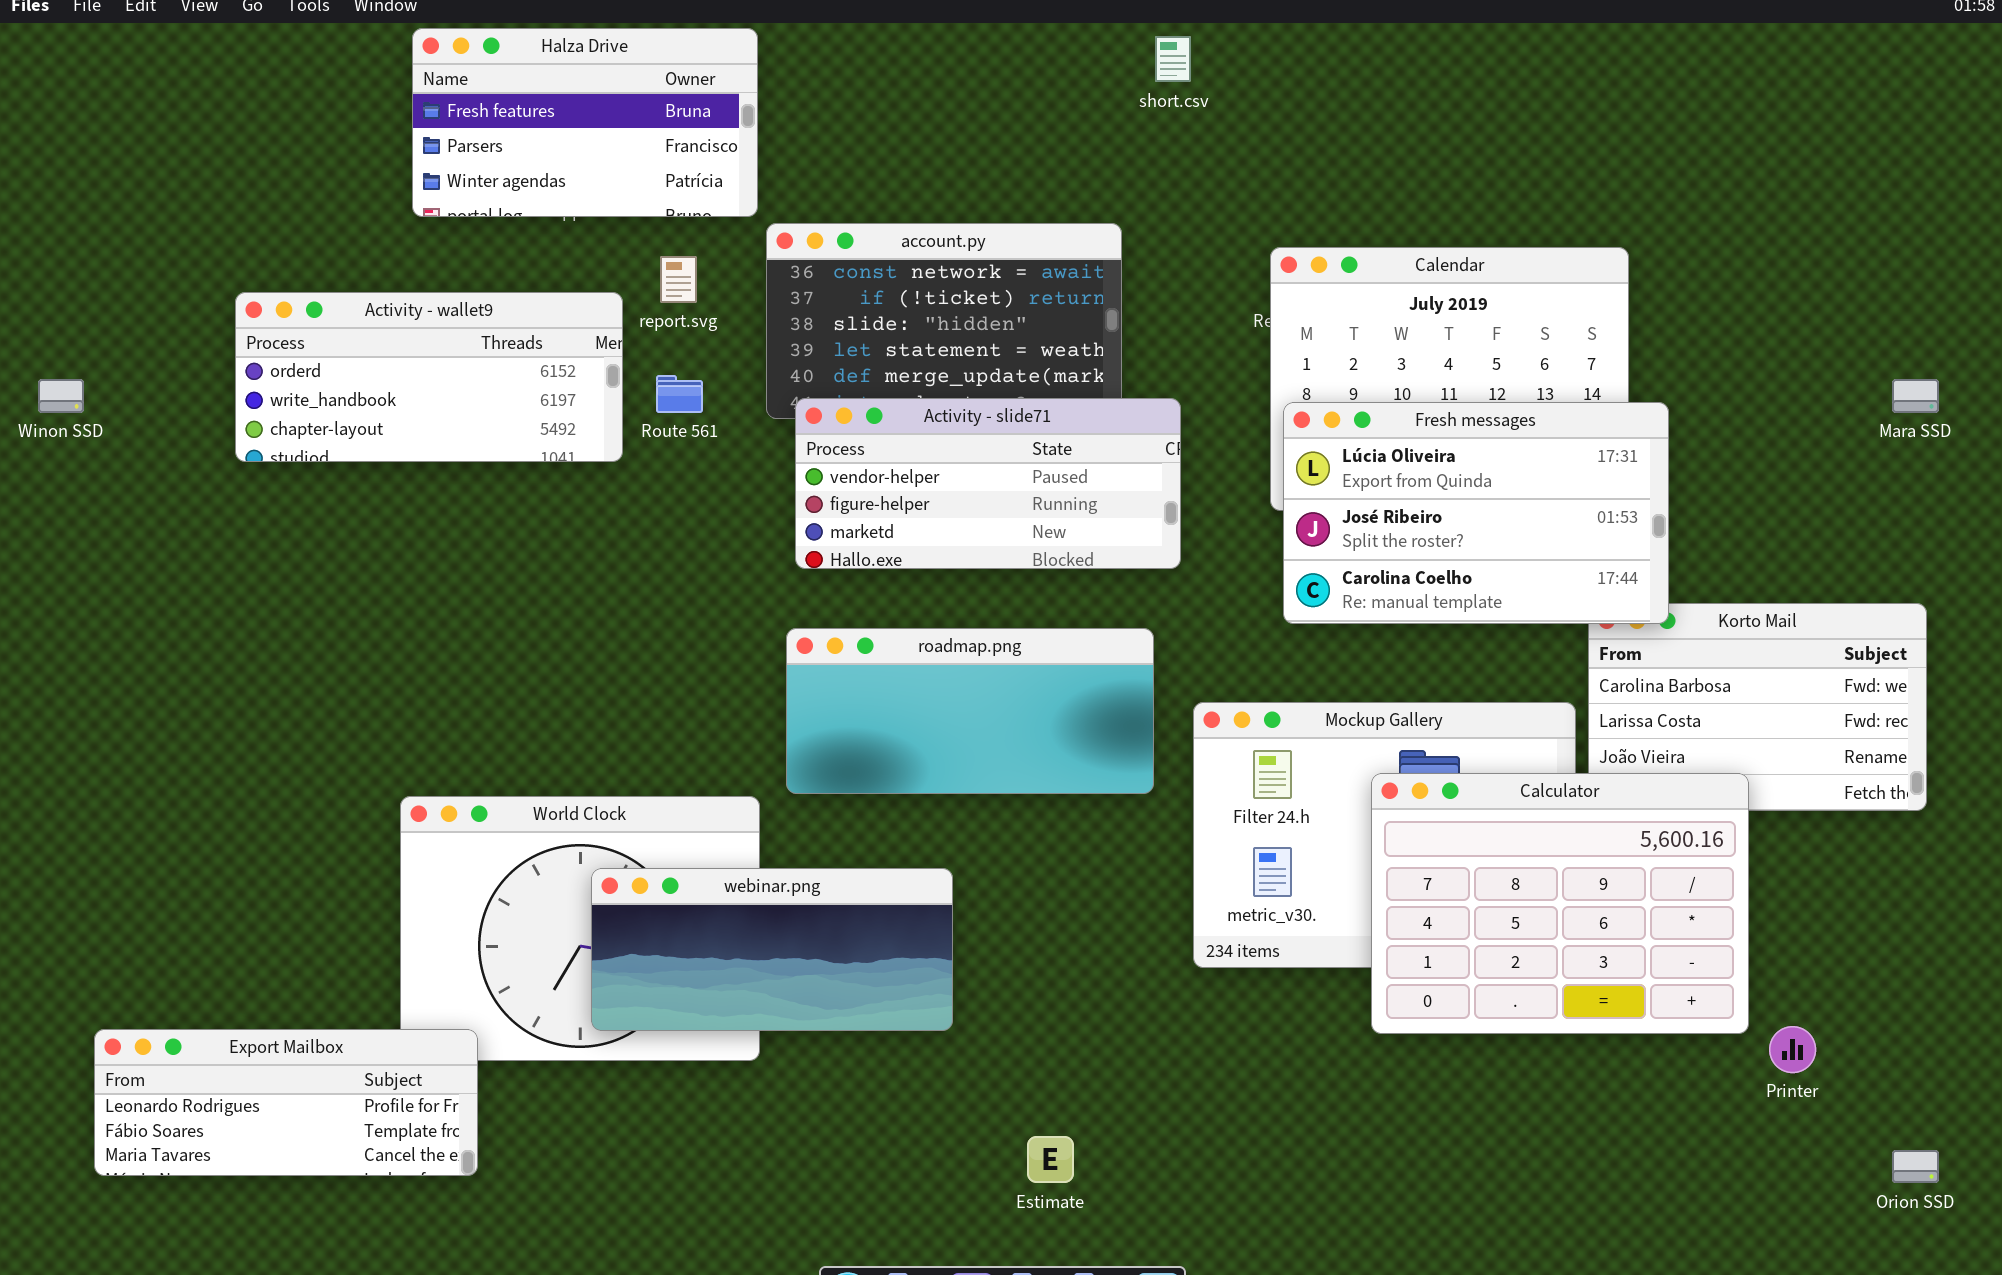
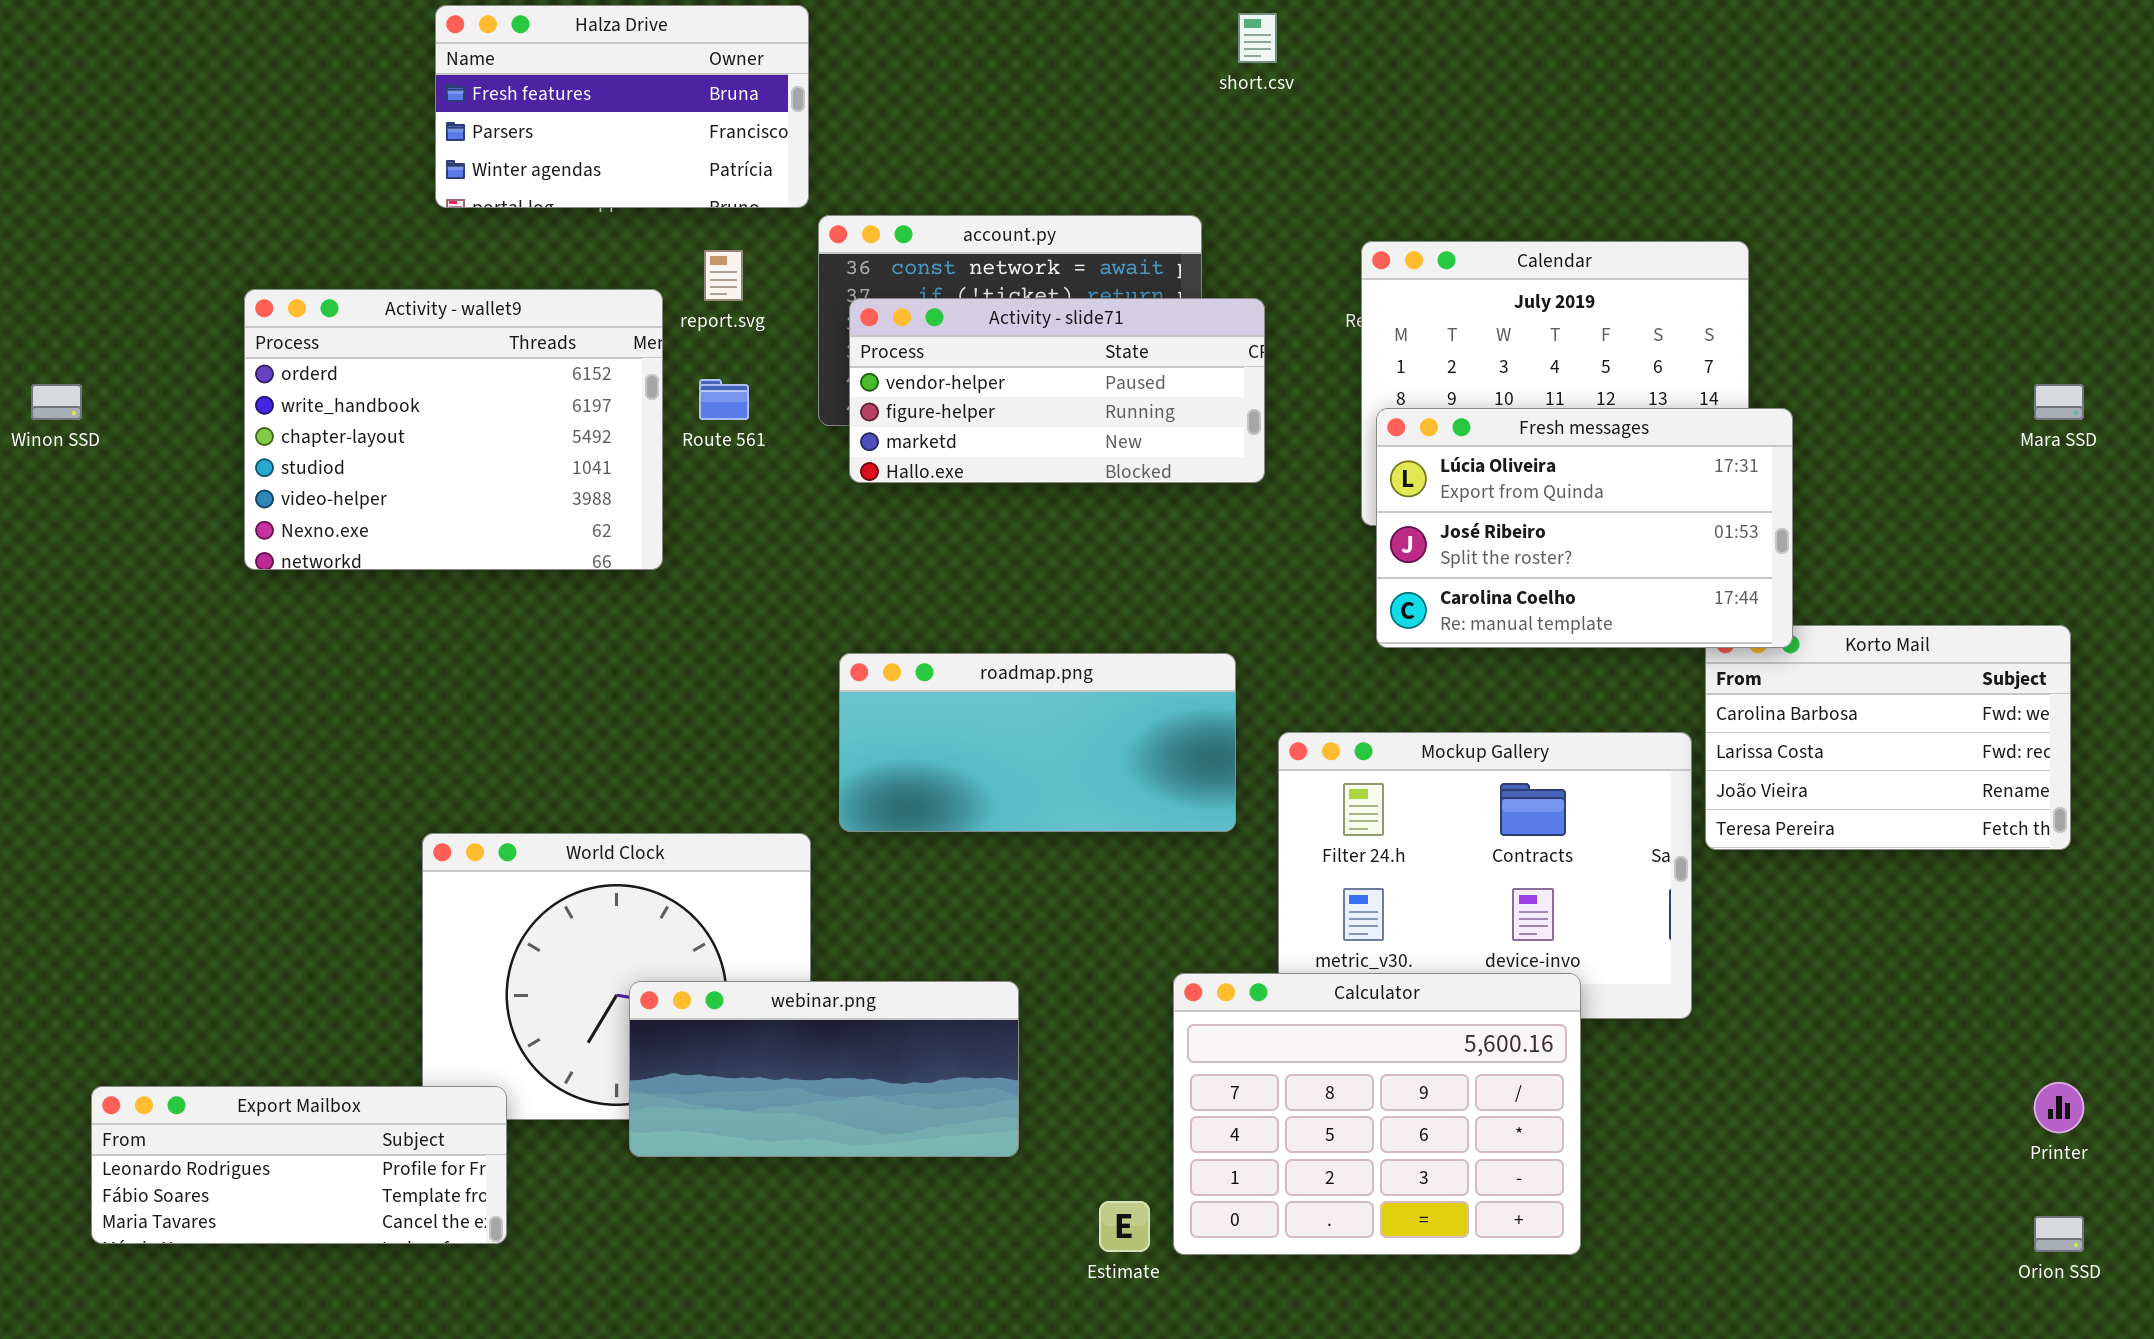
Activity - wallet9: [235,292,623,462] -> [244,289,663,570], resized
Activity - slide71: [795,398,1181,569] -> [849,298,1265,483], moved
Calculator: [1371,773,1749,1034] -> [1173,973,1581,1255], moved
webinar.png: [591,868,953,1031] -> [629,981,1019,1157], moved
Printer: [1769,1026,1816,1073] -> [2034,1082,2084,1133], moved

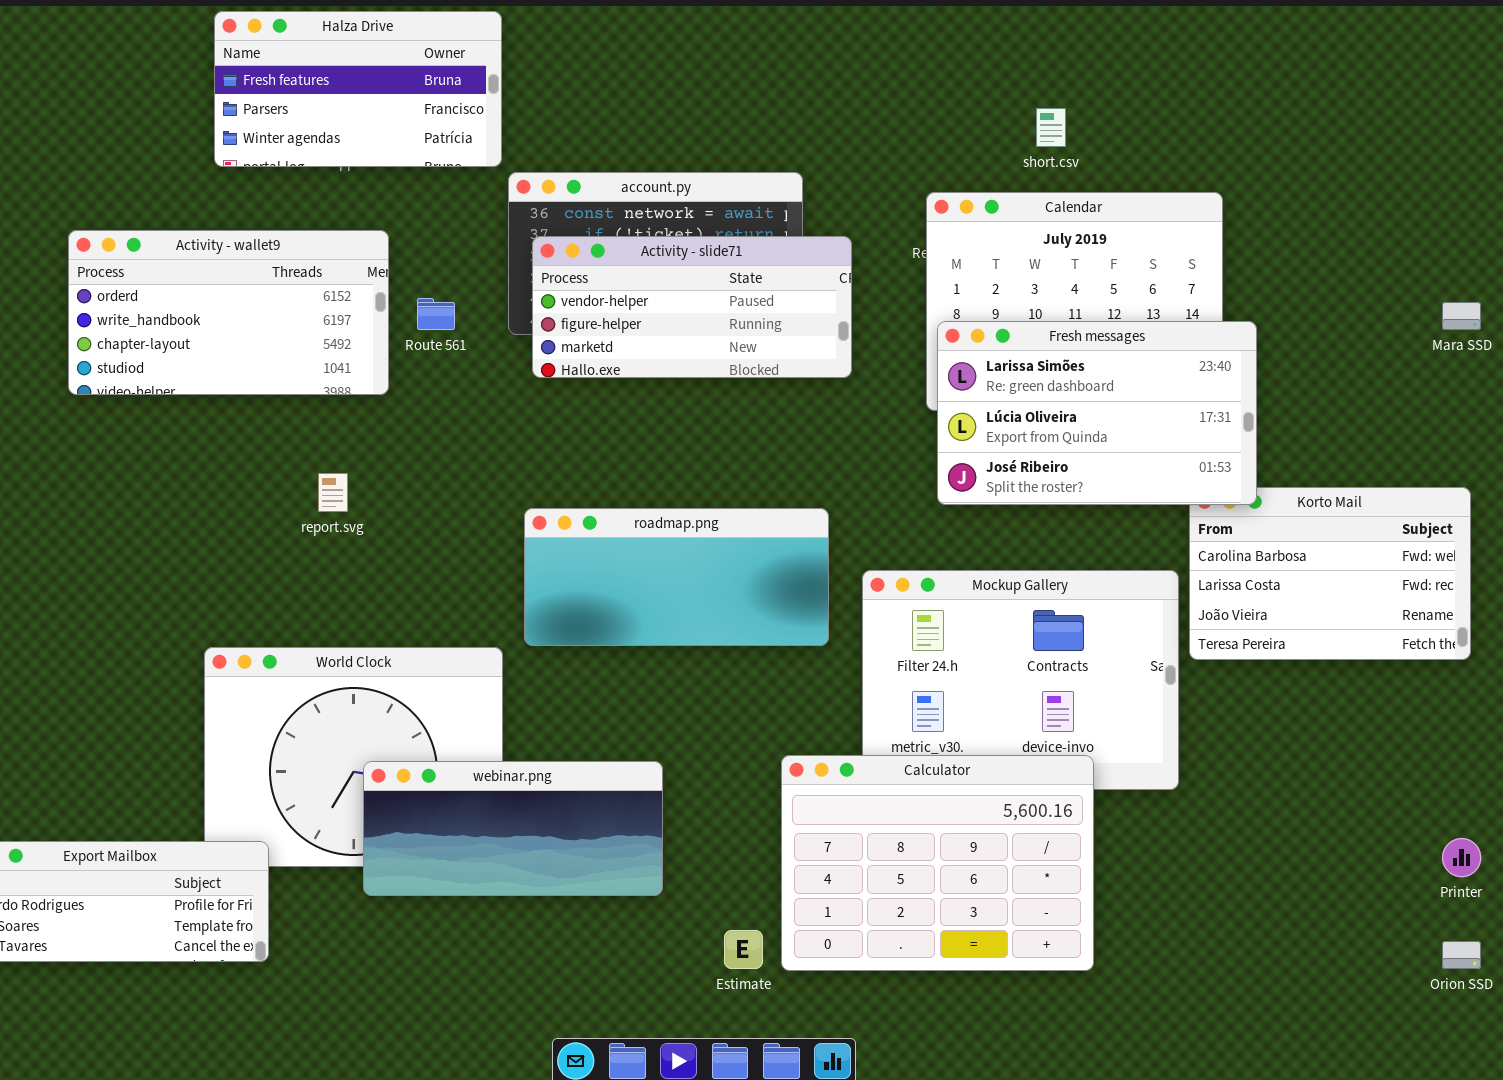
short.csv: [1238,13,1277,63] -> [1036,108,1066,147], moved
report.svg: [704,250,743,301] -> [318,473,348,512], moved
Activity - wallet9: [244,289,663,570] -> [68,230,389,395], resized
Fresh messages: [1376,408,1793,648] -> [937,321,1257,505], scrolled up 1 row

